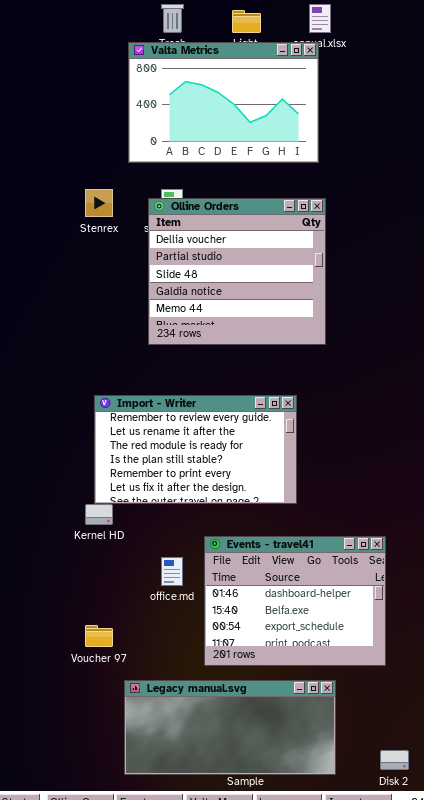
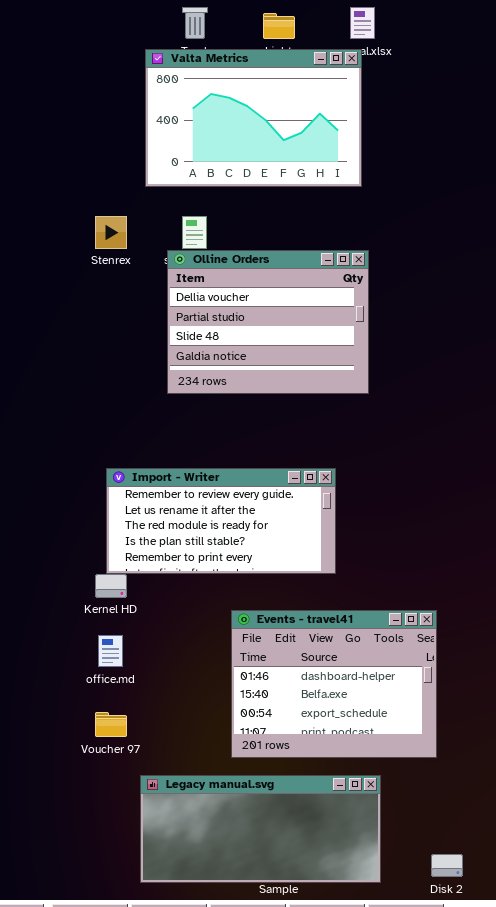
Olline Orders: [148,198,326,345] -> [167,250,369,394], resized
Import - Writer: [94,395,297,504] -> [106,468,336,574], resized
office.md: [161,557,183,586] -> [98,635,123,667], moved

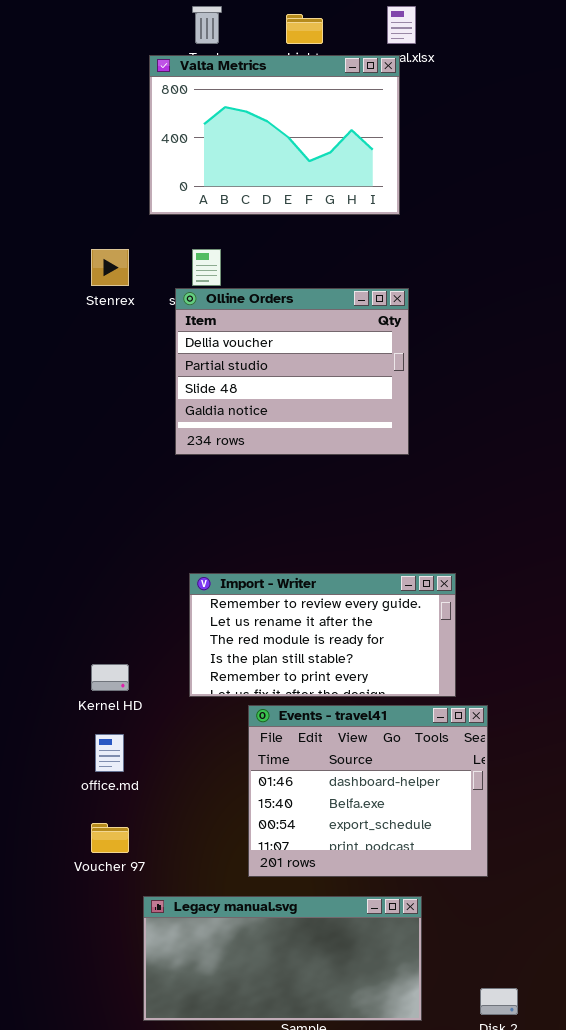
Import - Writer: [106,468,336,574] -> [189,573,456,697], moved

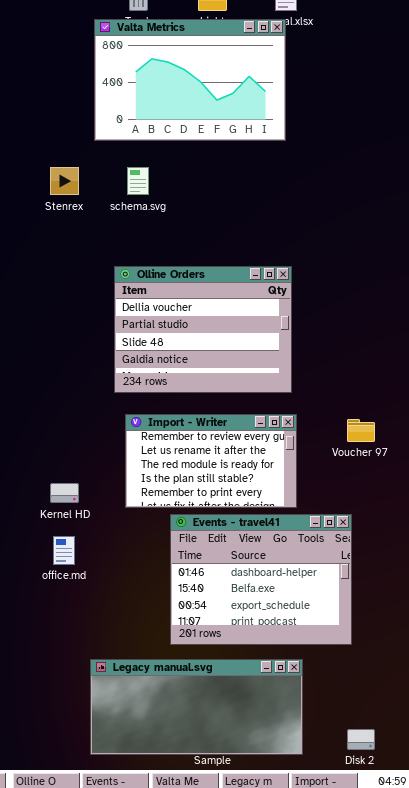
Olline Orders: [175,288,409,455] -> [114,266,292,393], moved
Import - Writer: [189,573,456,697] -> [125,414,297,508], resized
Voucher 97: [91,823,129,853] -> [347,419,375,442], moved

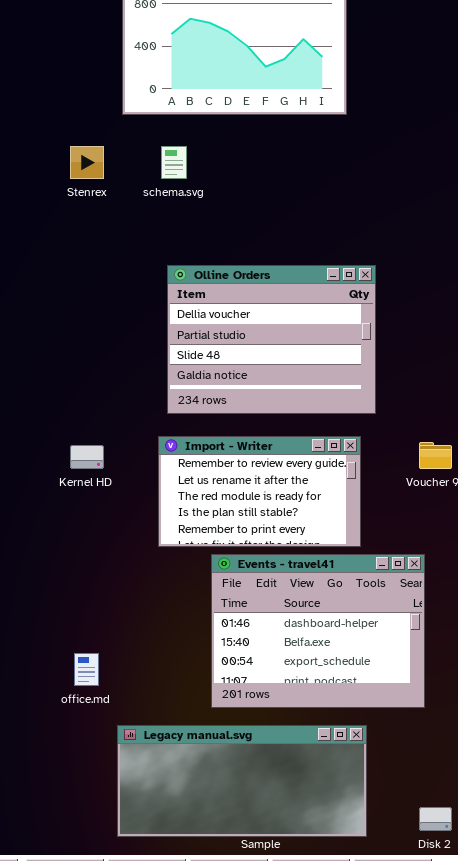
Olline Orders: [114,266,292,393] -> [167,265,376,414], moved
Kernel HD: [50,483,79,503] -> [70,445,104,469], moved
office.md: [53,536,75,565] -> [74,653,99,686], moved

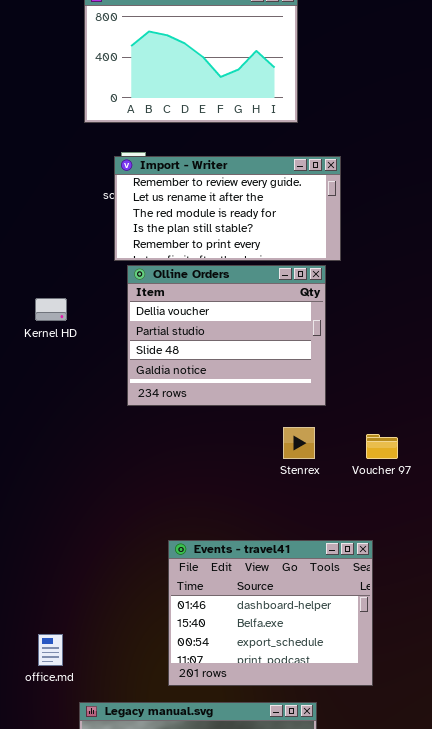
Stenrex: [70,146,104,179] -> [283,427,315,459], moved
Import - Writer: [158,436,361,547] -> [114,156,341,261], moved, resized
Kernel HD: [70,445,104,469] -> [35,298,67,321], moved

